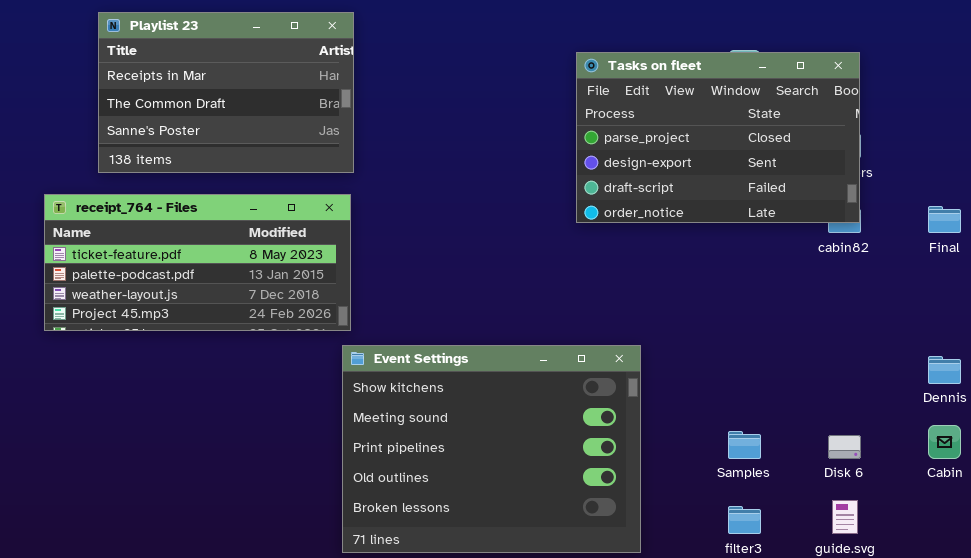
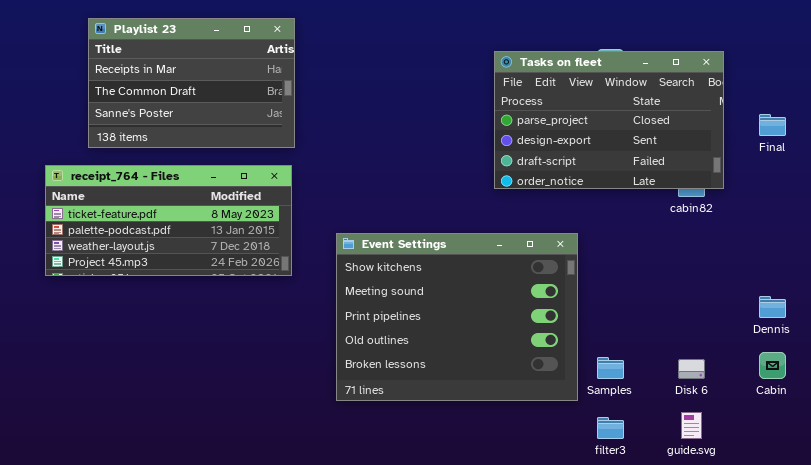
Tasks on fleet: [576,52,860,223] -> [494,51,724,189], moved
Final: [928,206,961,233] -> [759,114,786,136], moved
Event Settings: [342,345,641,553] -> [336,233,578,401], moved

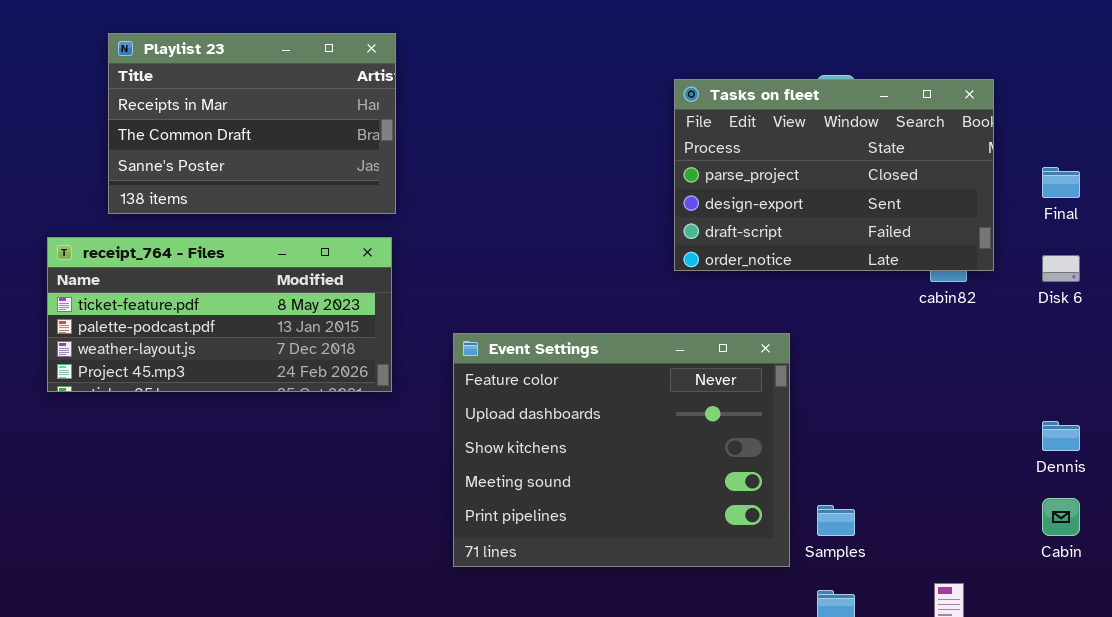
Event Settings: [336,233,578,401] -> [453,333,790,567], scrolled up 2 rows
Disk 6: [678,359,705,379] -> [1042,255,1080,282], moved

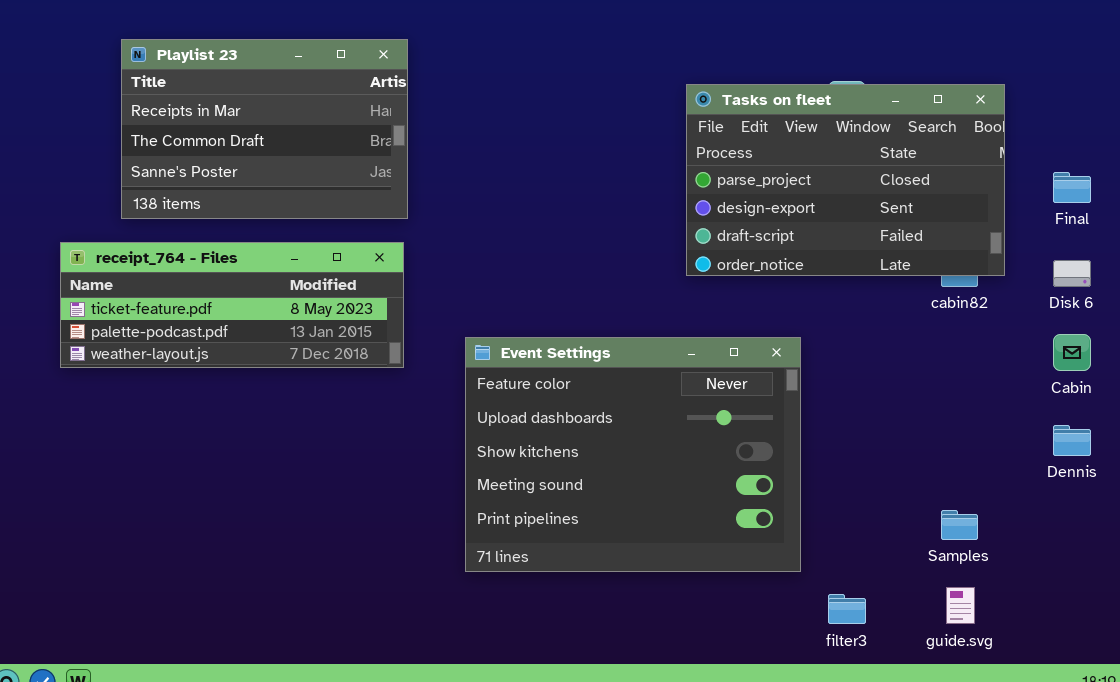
receipt_764 - Files: [47,237,392,392] -> [60,242,404,368], resized
Cabin: [1042,498,1080,536] -> [1053,334,1091,371], moved
Samples: [817,505,855,536] -> [941,510,978,540], moved

